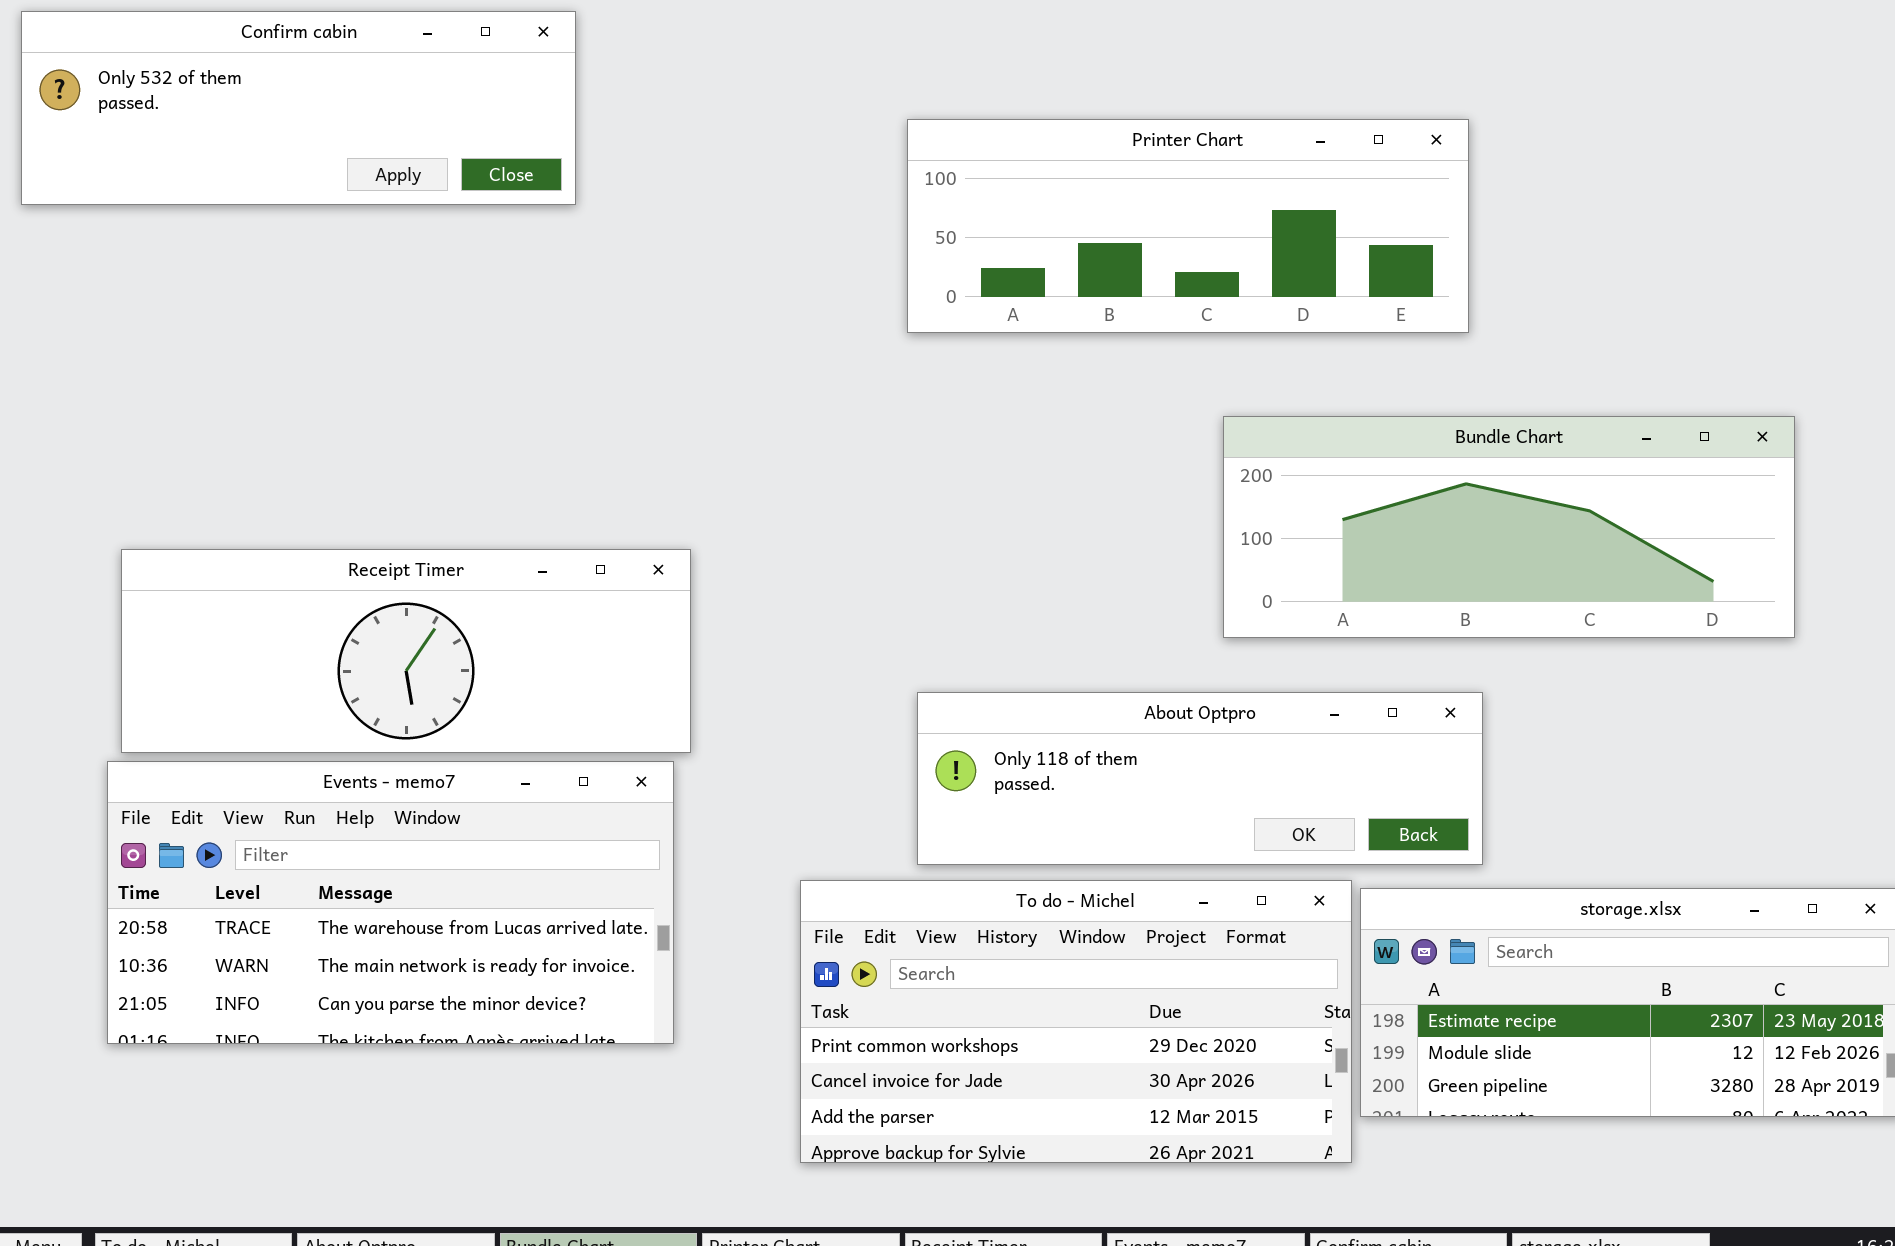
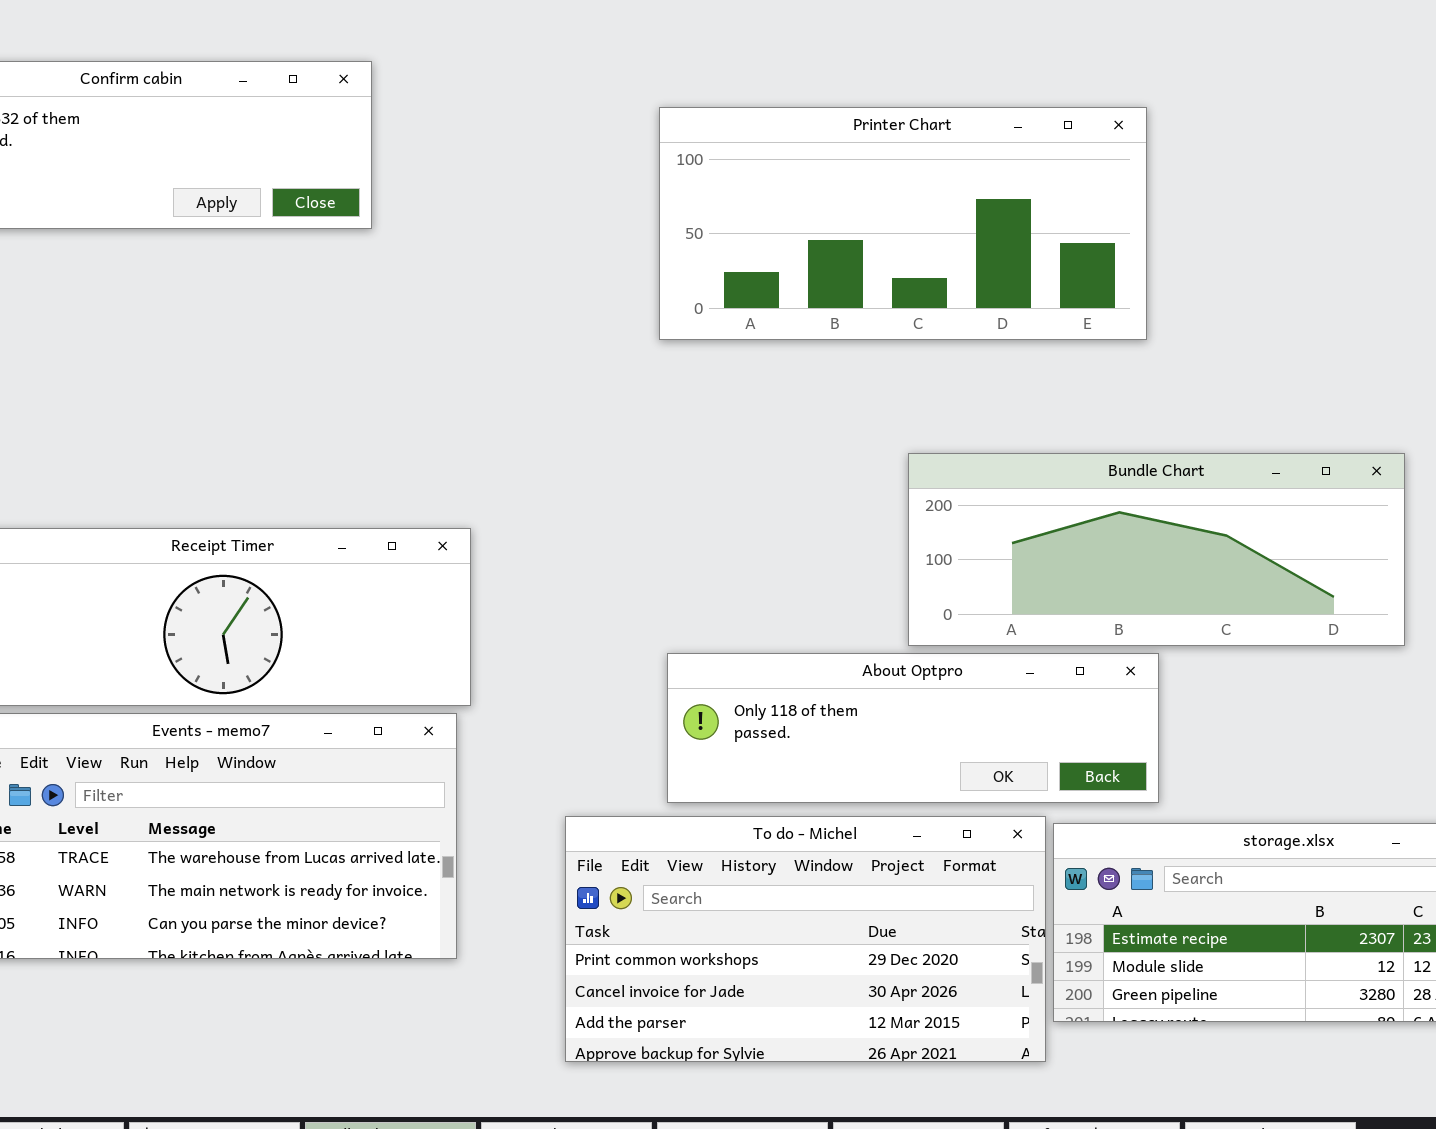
Printer Chart: [907,119,1469,333] -> [659,107,1147,340], resized
Bundle Chart: [1223,416,1795,638] -> [908,453,1405,646], moved

